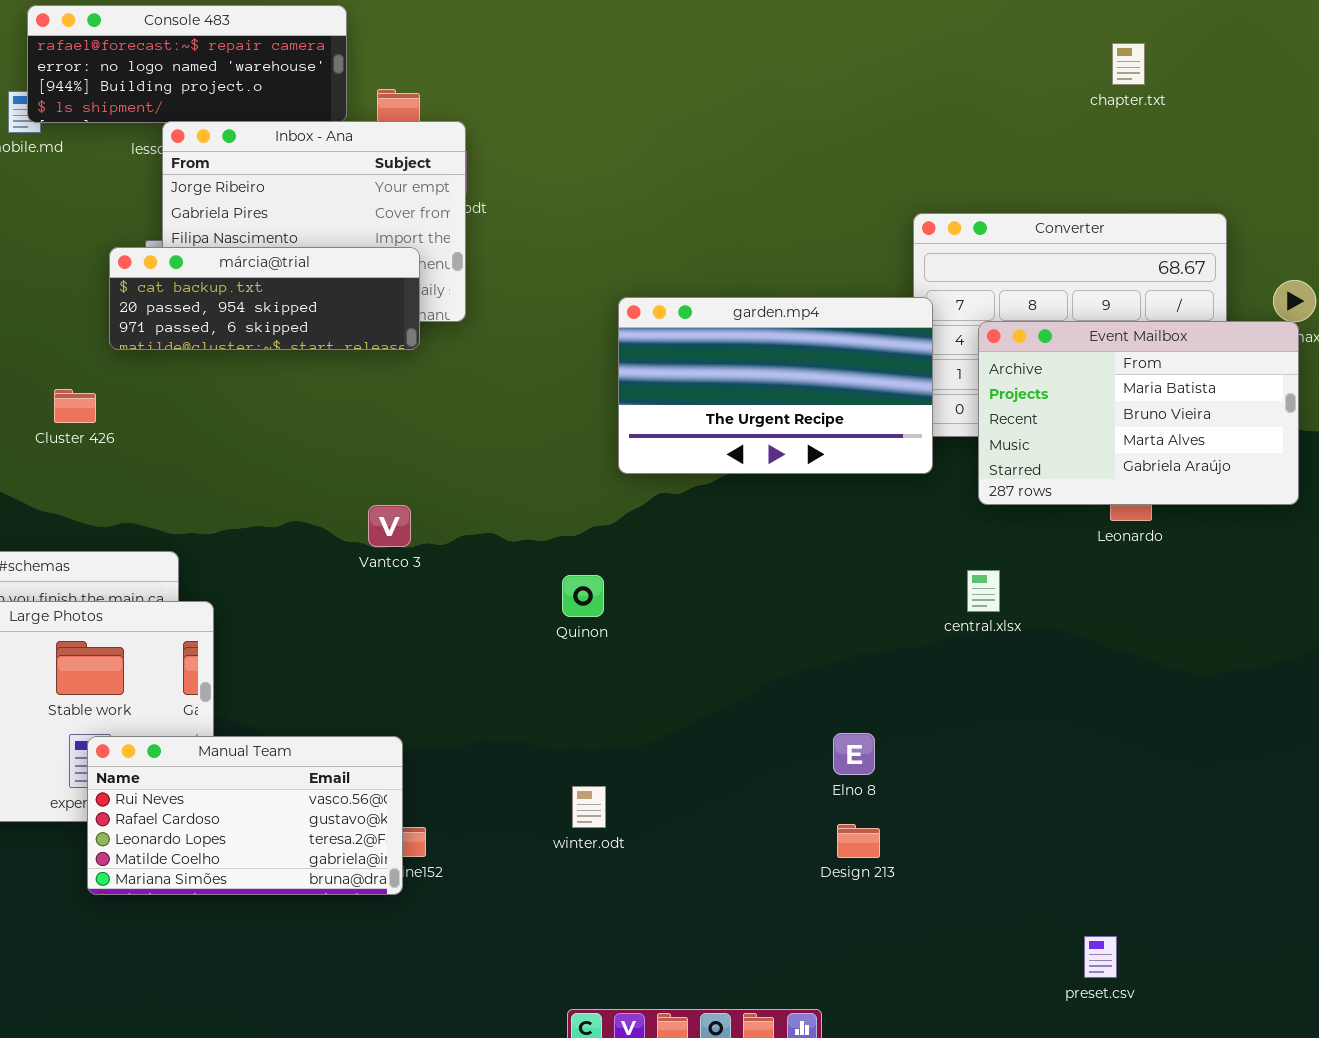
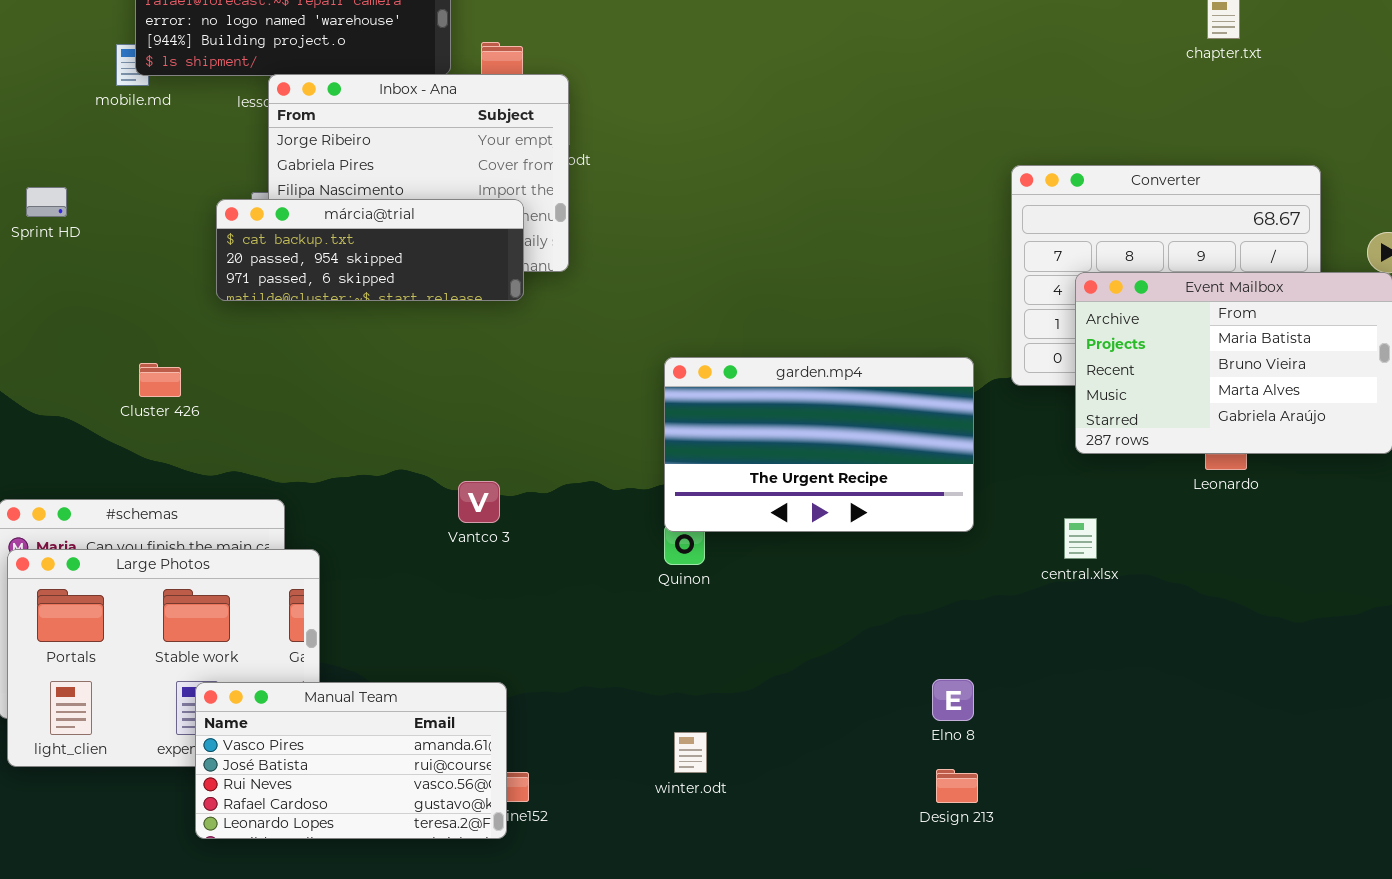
garden.mp4: [618,297,933,474] -> [664,357,974,532], moved
Cluster 426: [54,389,96,423] -> [139,363,181,397], moved
Vantco 3: [368,505,411,547] -> [458,481,500,523], moved
Manual Team: [87,736,403,895] -> [195,682,507,839], scrolled up 2 rows

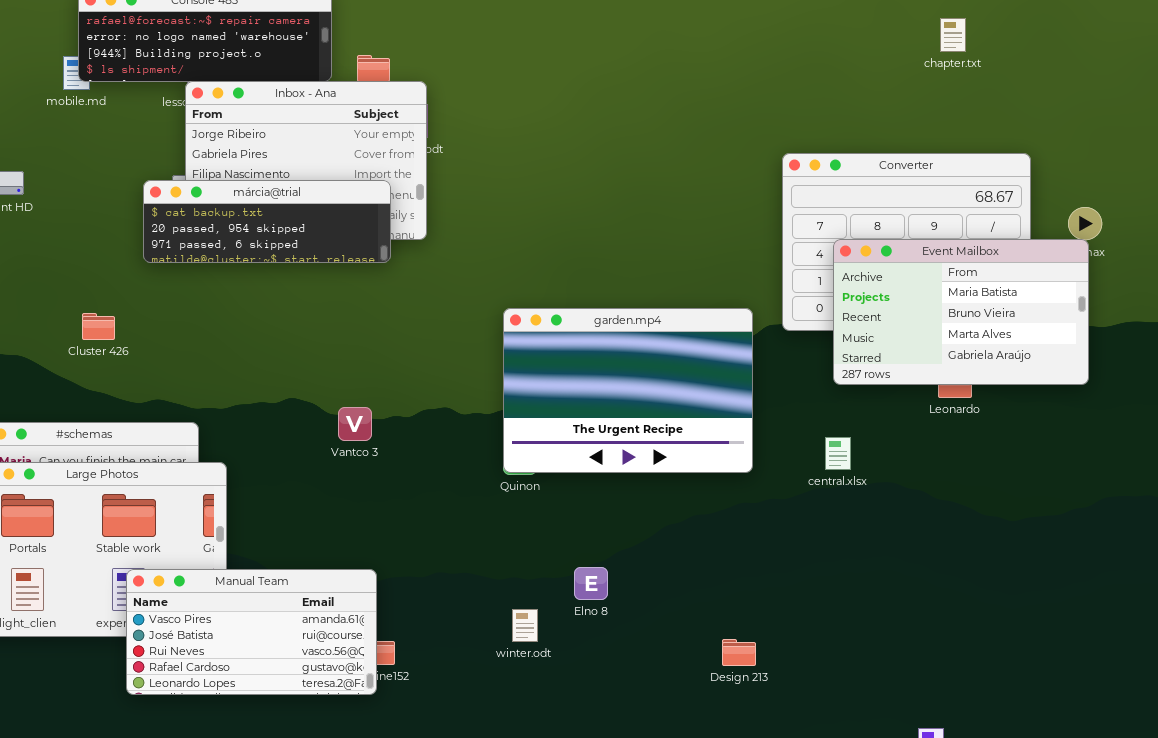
garden.mp4: [664,357,974,532] -> [503,308,753,473], resized
Elno 8: [932,679,974,721] -> [574,567,608,600], moved

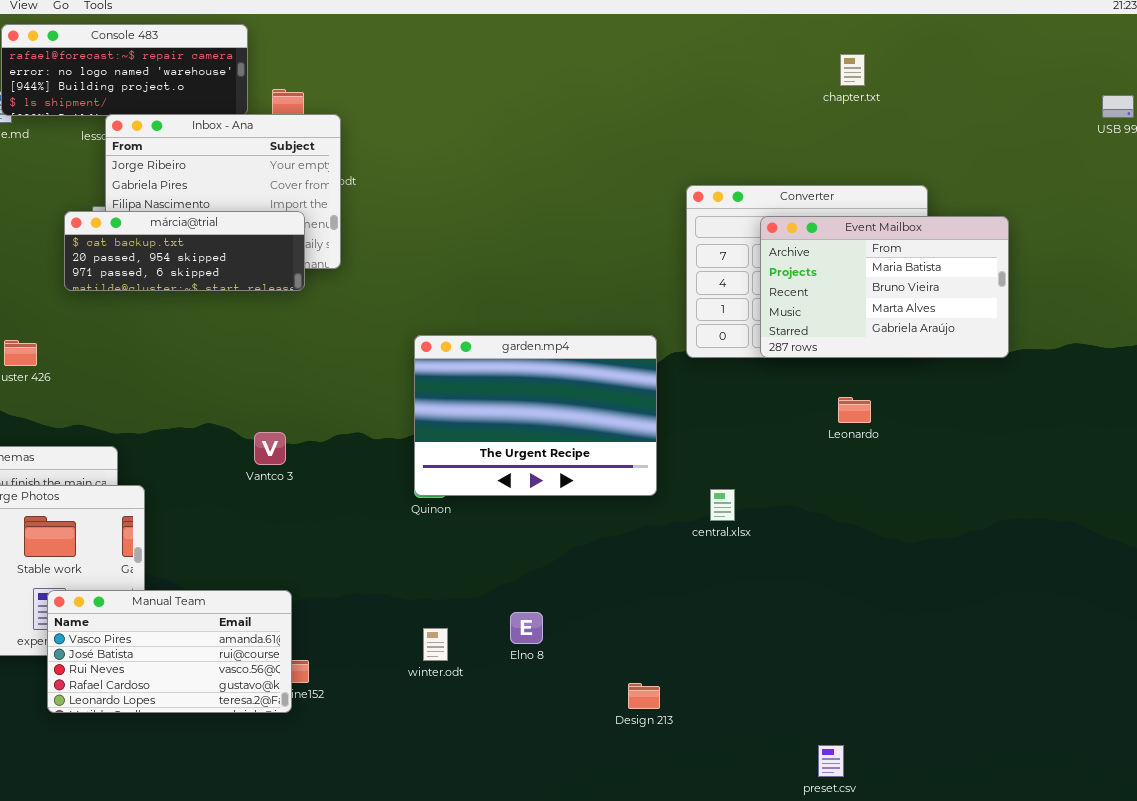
Event Mailbox: [833,239,1089,385] -> [760,216,1009,358], moved
central.xlsx: [825,437,851,470] -> [710,489,735,521], moved
Elno 8: [574,567,608,600] -> [510,612,543,644], moved
Design 213: [722,639,756,666] -> [628,683,660,709], moved

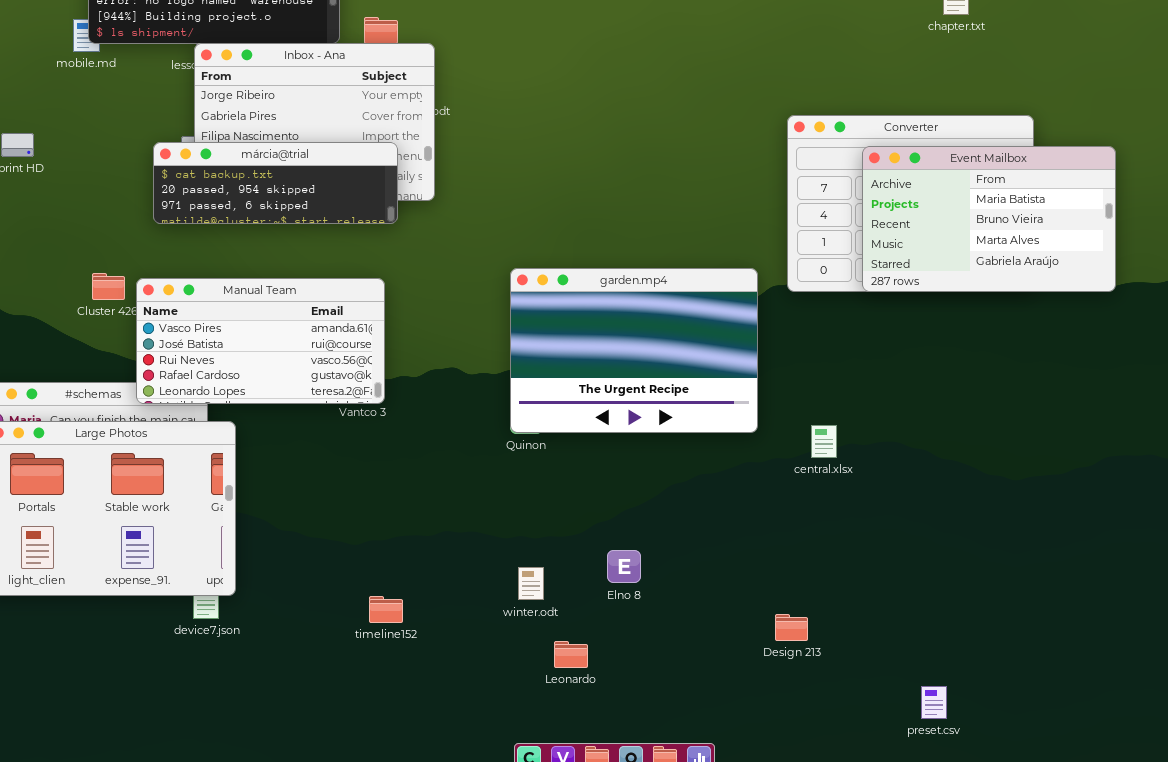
Leonardo: [838,397,871,423] -> [554,641,588,668], moved
Manual Team: [47,590,292,713] -> [136,278,385,404], moved
Design 213: [628,683,660,709] -> [775,614,808,641], moved

